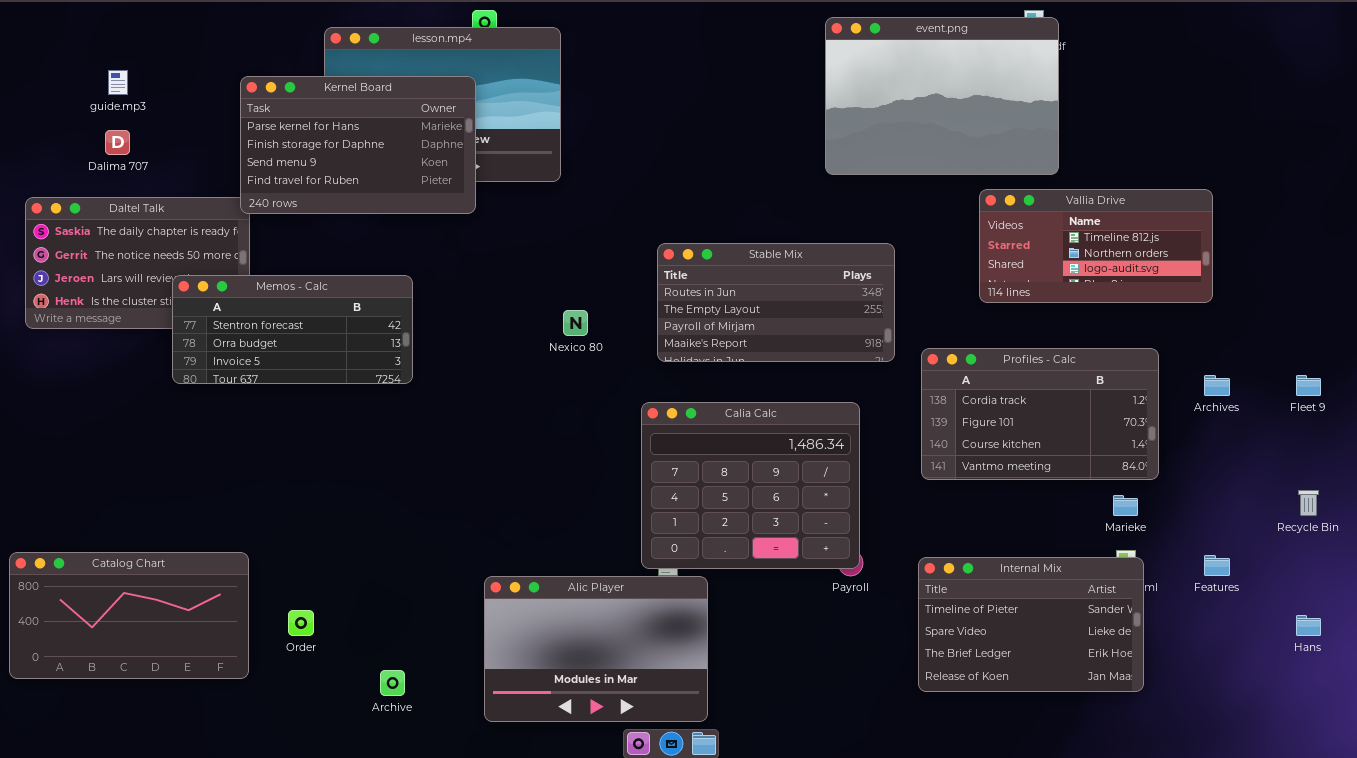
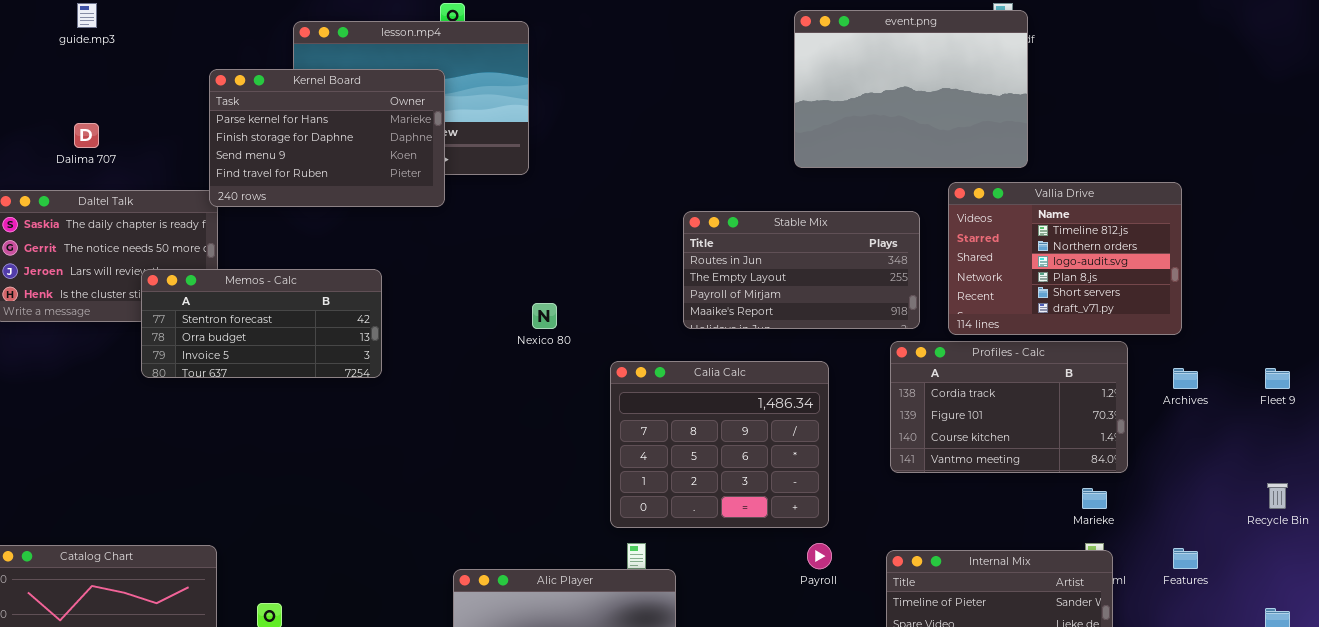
guide.mp3: [108,70,128,95] -> [77,3,97,28], moved
Vallia Drive: [979,189,1213,303] -> [948,182,1182,335], resized
Stable Mix: [657,243,895,362] -> [683,211,920,329], moved
Calia Calc: [641,402,860,569] -> [610,361,829,528], moved

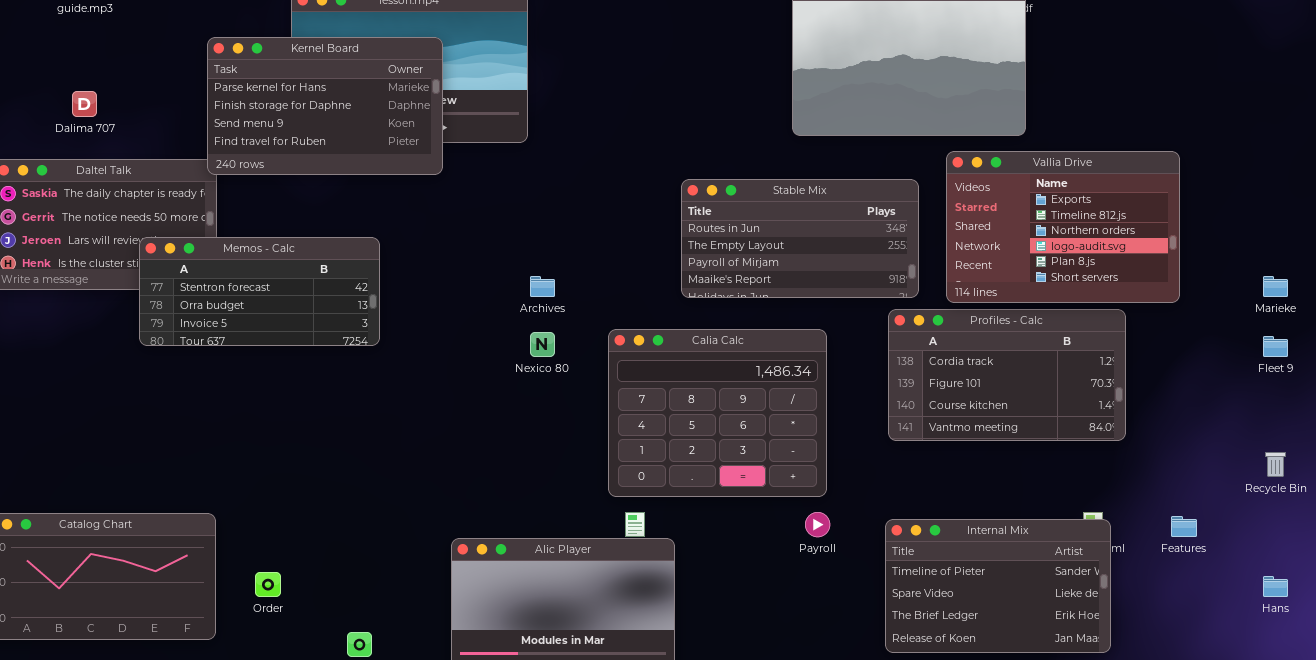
Vallia Drive: [948,182,1182,335] -> [946,151,1180,303], scrolled up 1 row
Nexico 80: [532,303,557,329] -> [530,332,555,357], moved
Archives: [1173,368,1198,389] -> [530,276,555,297], moved
Marieke: [1082,488,1107,509] -> [1263,276,1288,297], moved

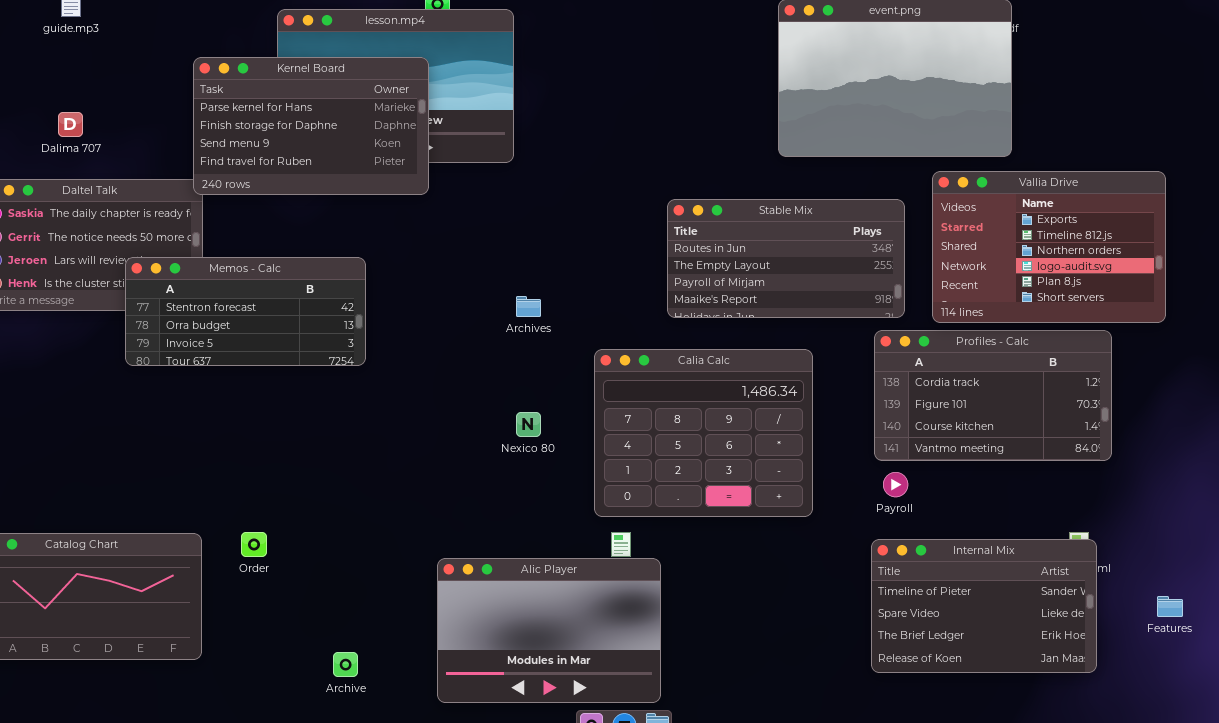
Nexico 80: [530,332,555,357] -> [516,412,541,437], moved
Payroll: [805,512,830,537] -> [883,472,908,497], moved
Features: [1171,516,1197,537] -> [1157,596,1183,617], moved
Order: [255,572,281,597] -> [241,532,267,557], moved

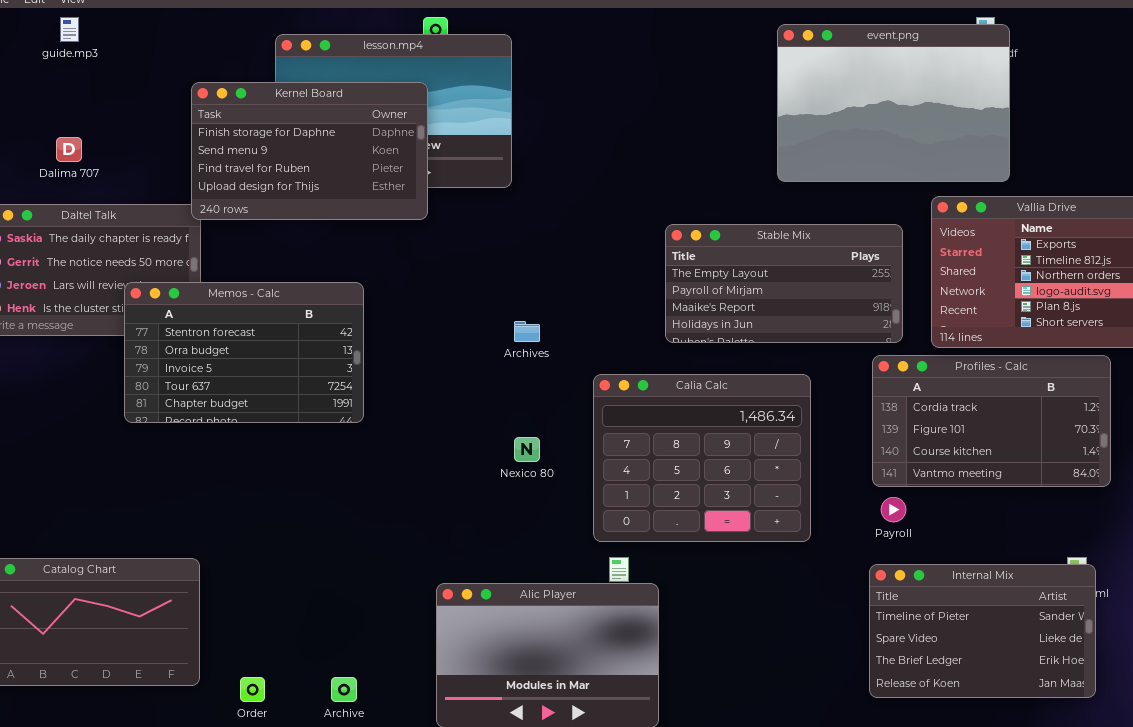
Kernel Board: [193,57,429,195] -> [191,82,428,220], scrolled down 1 row
Stable Mix: [667,199,905,318] -> [665,224,903,343], scrolled down 1 row
Memos - Calc: [125,257,366,366] -> [124,282,364,423], resized
Order: [241,532,267,557] -> [240,677,265,702], moved

